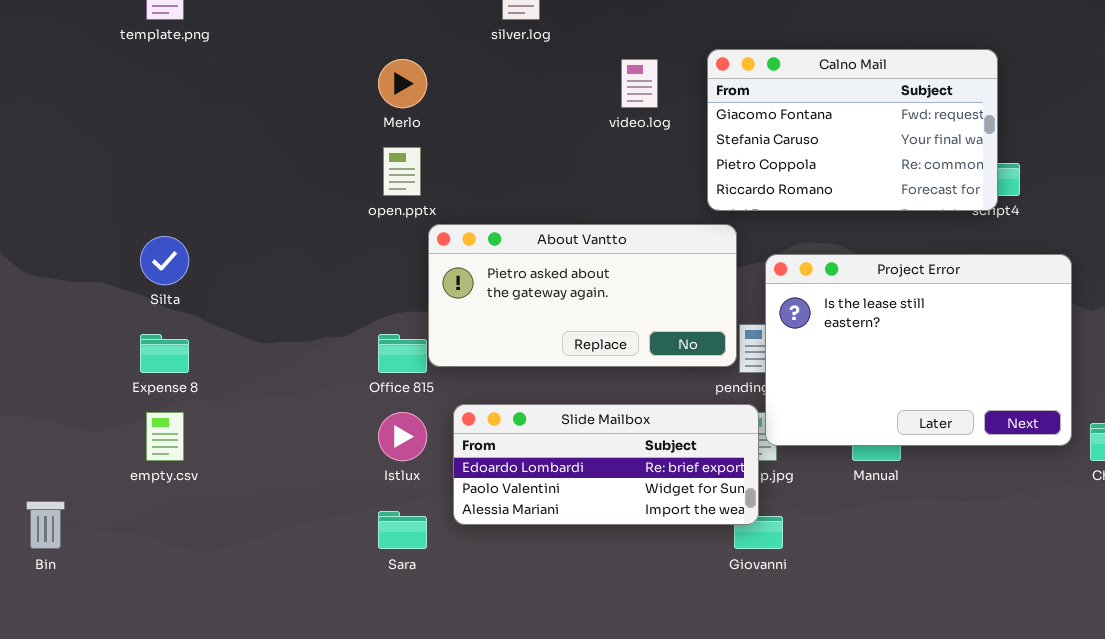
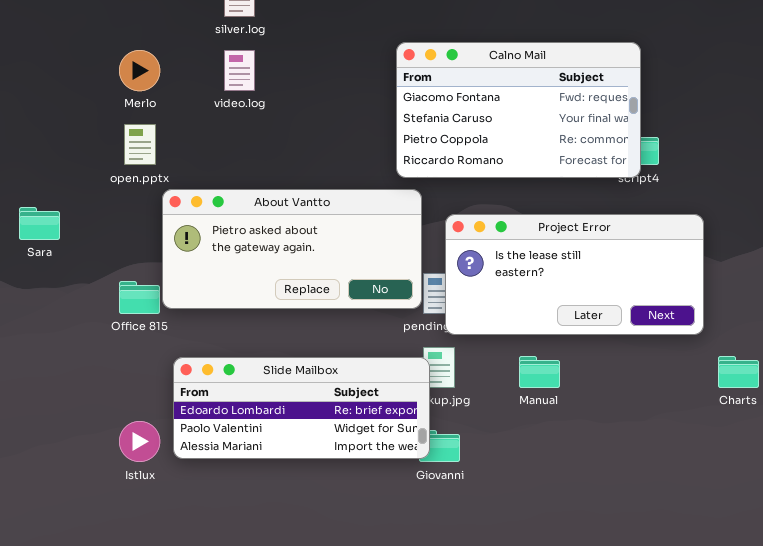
video.log: [621,59,658,108] -> [224,50,255,91], moved
Project Error: [765,254,1072,446] -> [445,214,704,335], resized
Slide Mailbox: [453,404,759,525] -> [173,357,430,459], moved
Istlux: [378,412,427,461] -> [119,421,160,462], moved
Sara: [378,511,427,549] -> [19,207,60,240], moved

